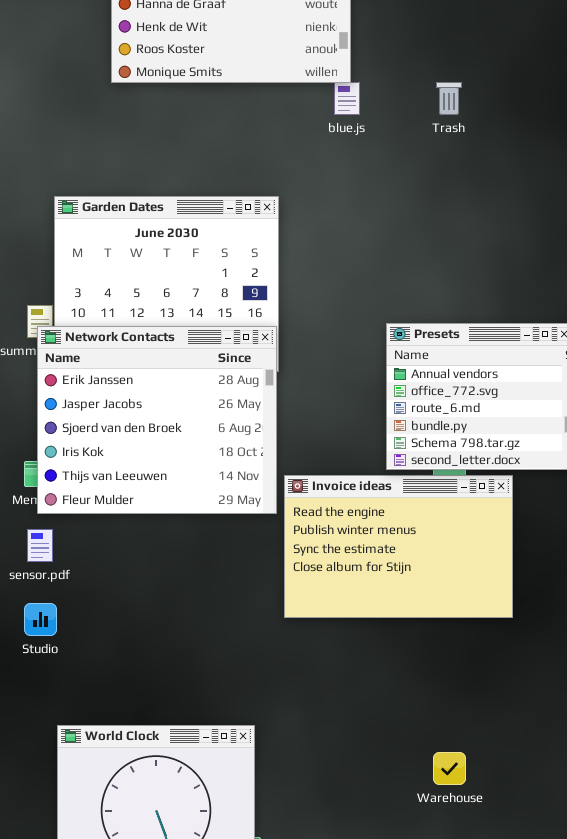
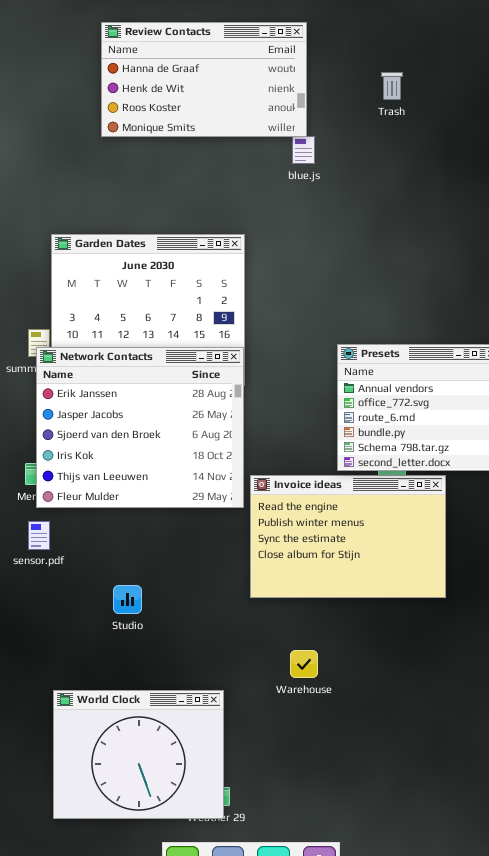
Trash: [436,82,462,115] -> [381,72,403,100], moved
Studio: [24,603,57,636] -> [113,585,142,614], moved
Warehouse: [433,752,466,785] -> [290,650,318,678], moved

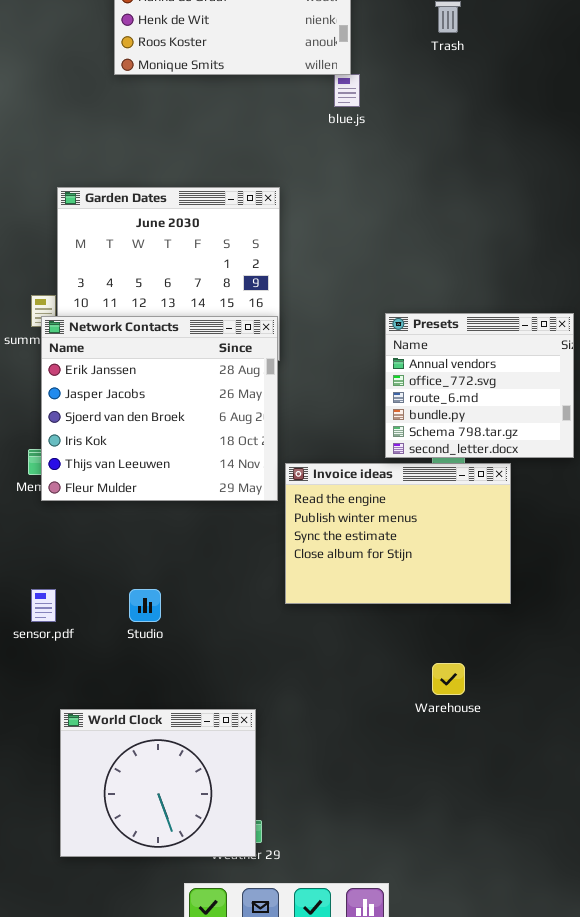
sensor.pdf: [28,521,50,550] -> [31,589,56,622], moved
Warehouse: [290,650,318,678] -> [432,663,465,695], moved

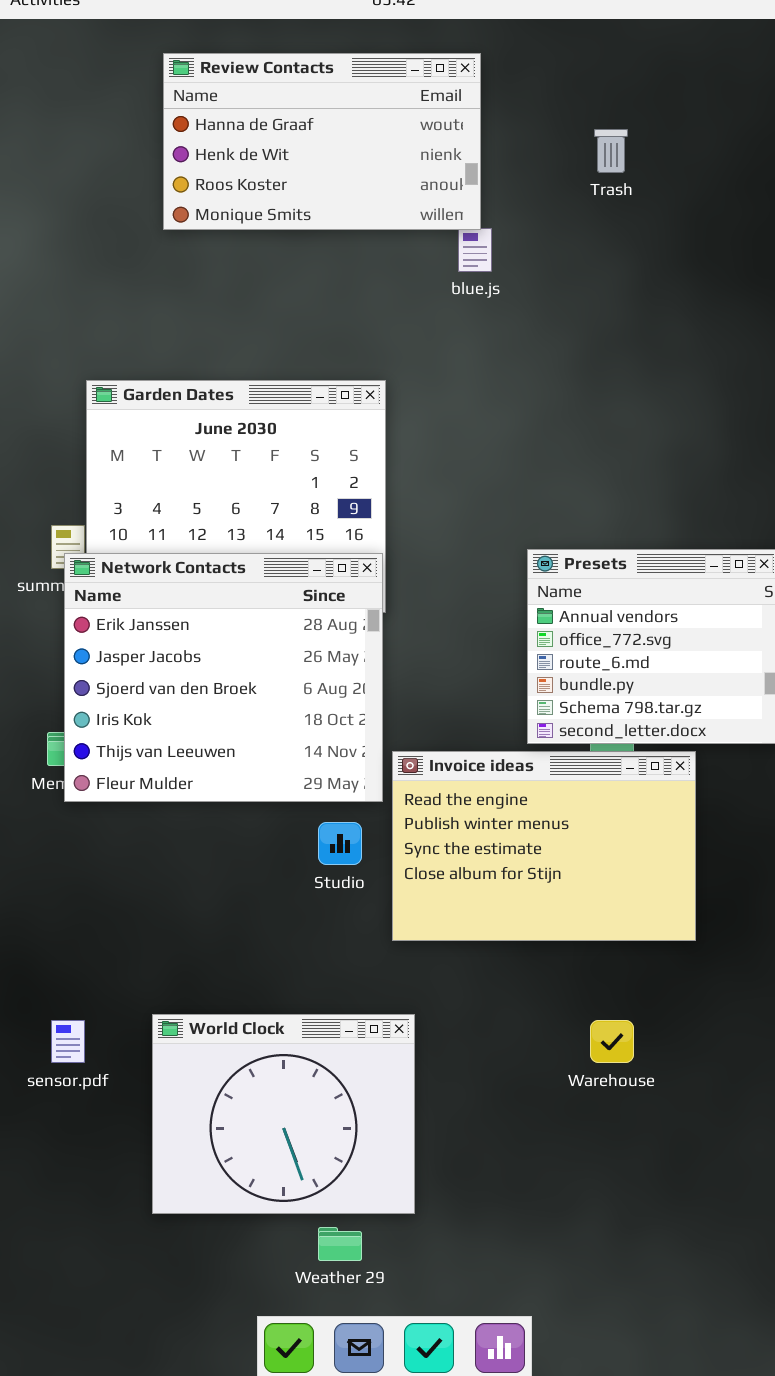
sensor.pdf: [31,589,56,622] -> [51,1020,85,1063], moved
Studio: [129,589,161,622] -> [318,822,362,865], moved
World Clock: [60,709,256,857] -> [152,1014,415,1214], moved

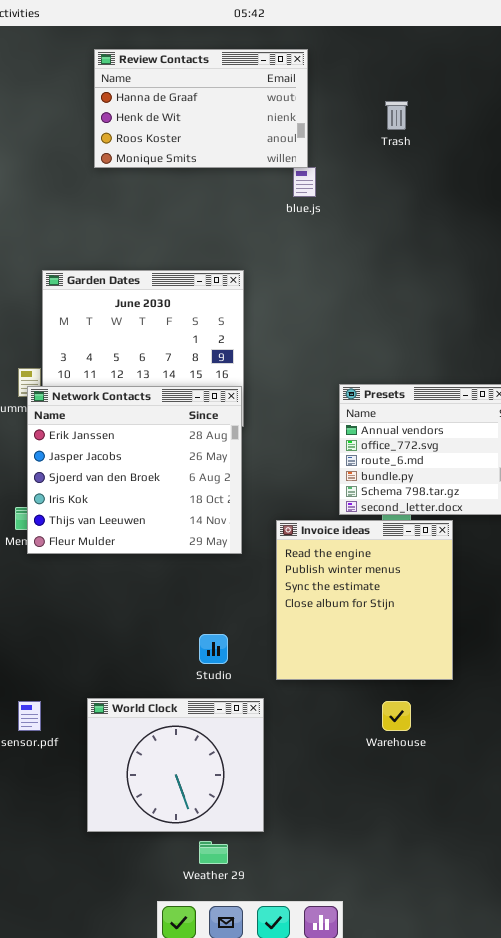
Invoice ideas: [392,751,696,941] -> [276,520,453,680], resized
Studio: [318,822,362,865] -> [199,634,228,664], moved

